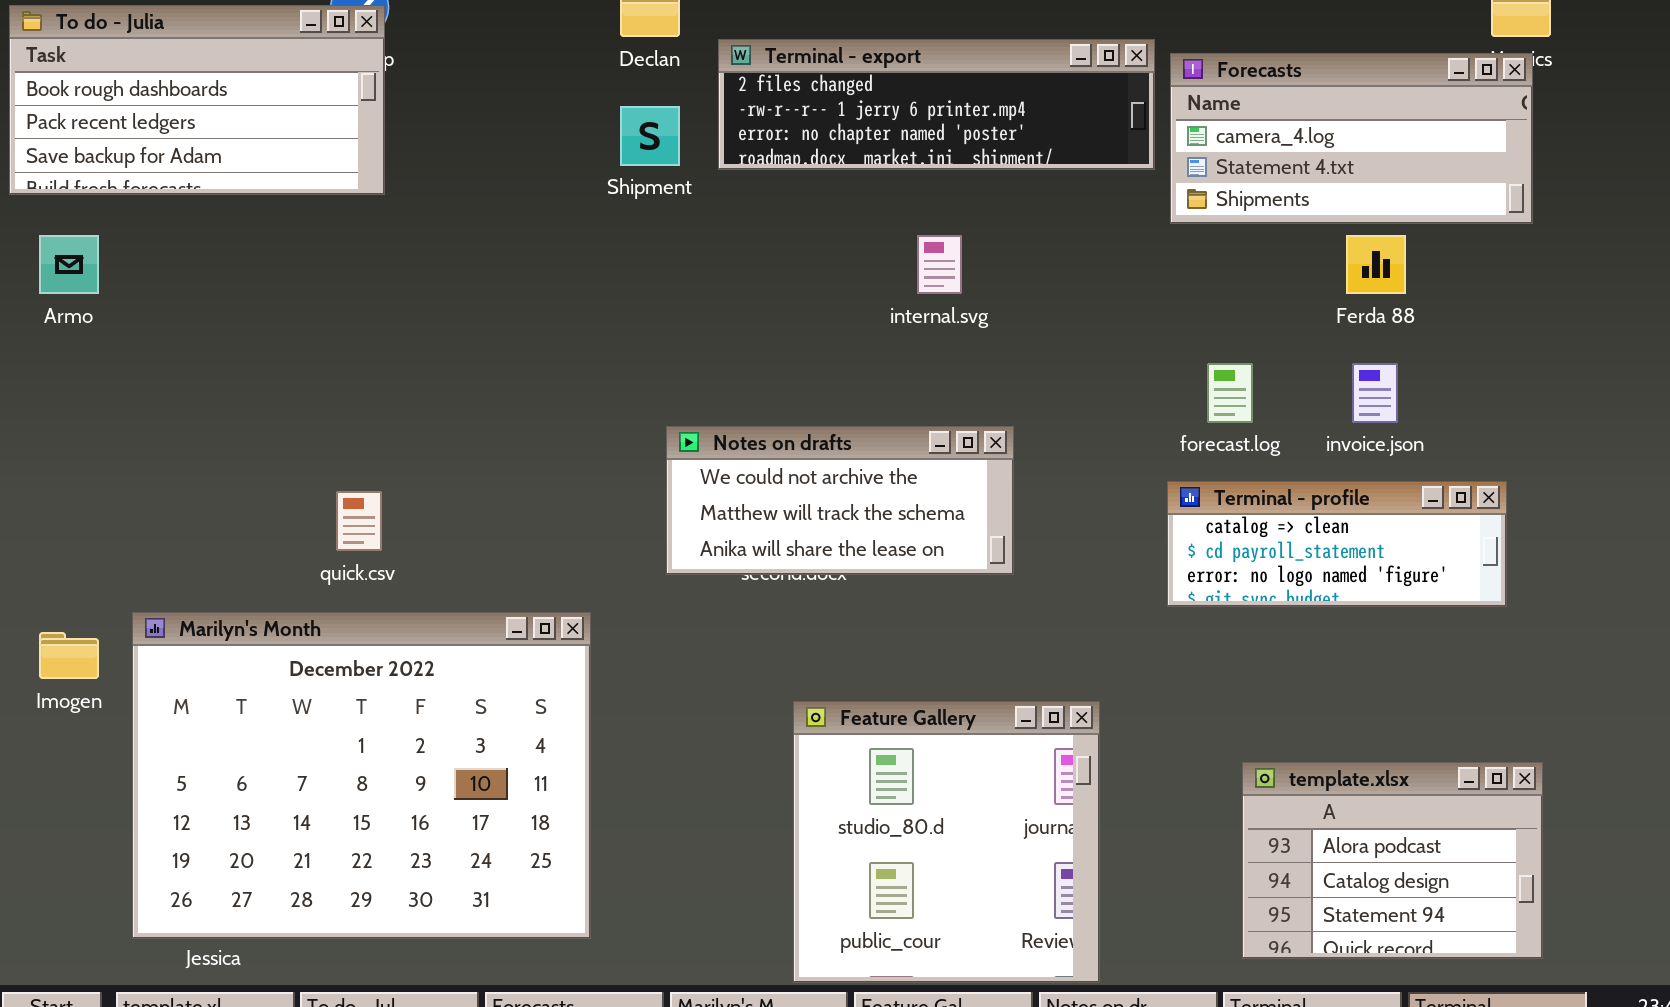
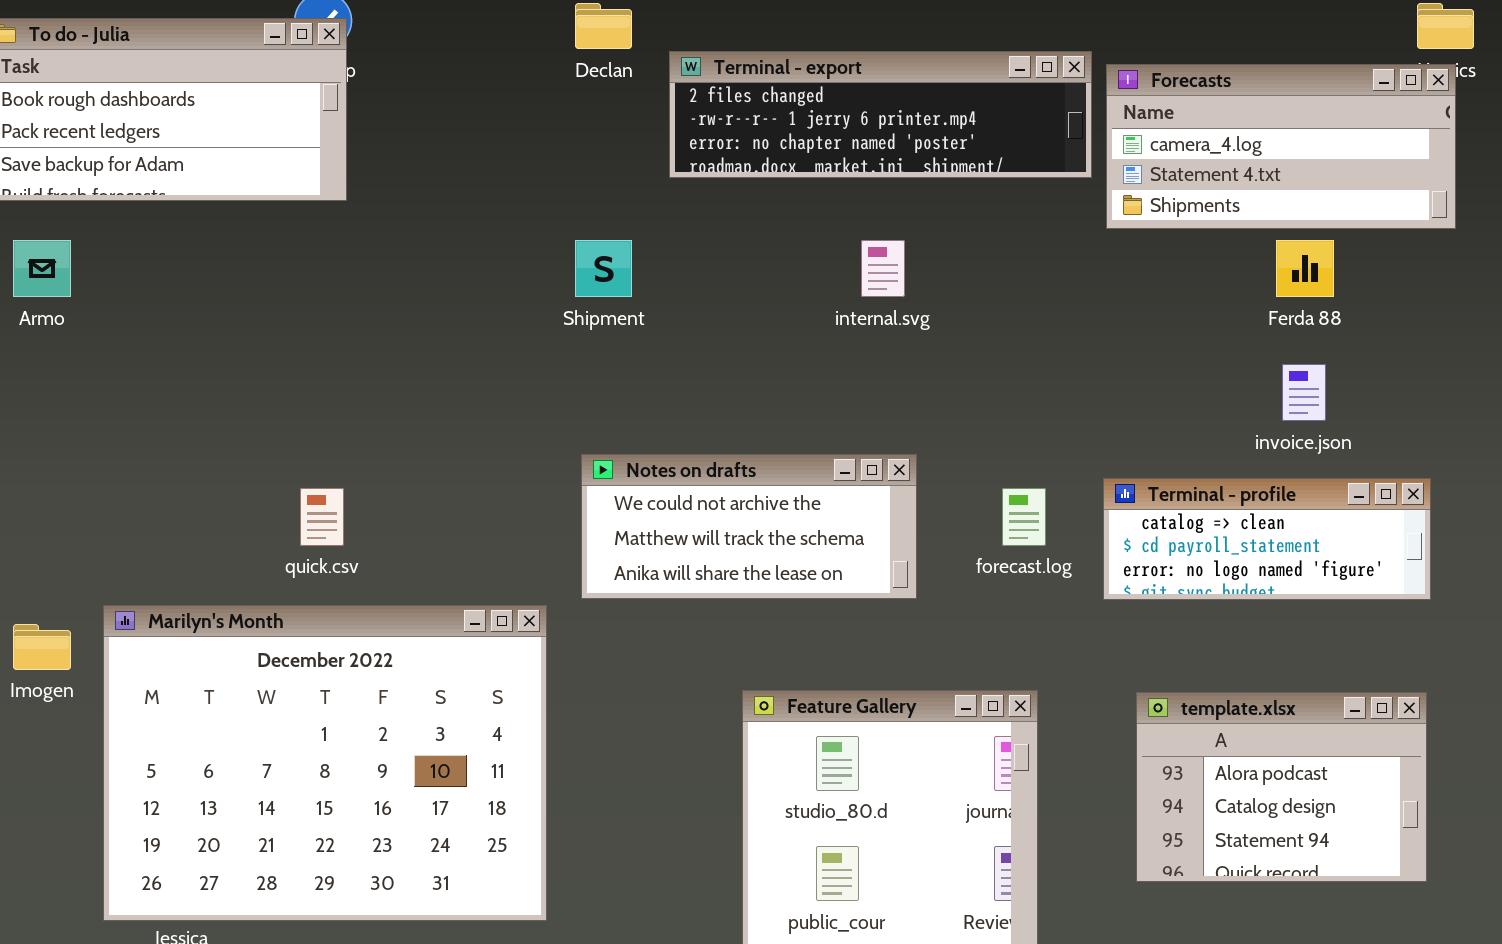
Shipment: [620,106,680,166] -> [575,240,632,297], moved
forecast.log: [1207,363,1253,423] -> [1002,488,1046,546], moved
Notes on drafts: [666,426,1014,575] -> [581,454,917,599], moved
template.xlsx: [1242,762,1543,959] -> [1136,692,1427,882], moved

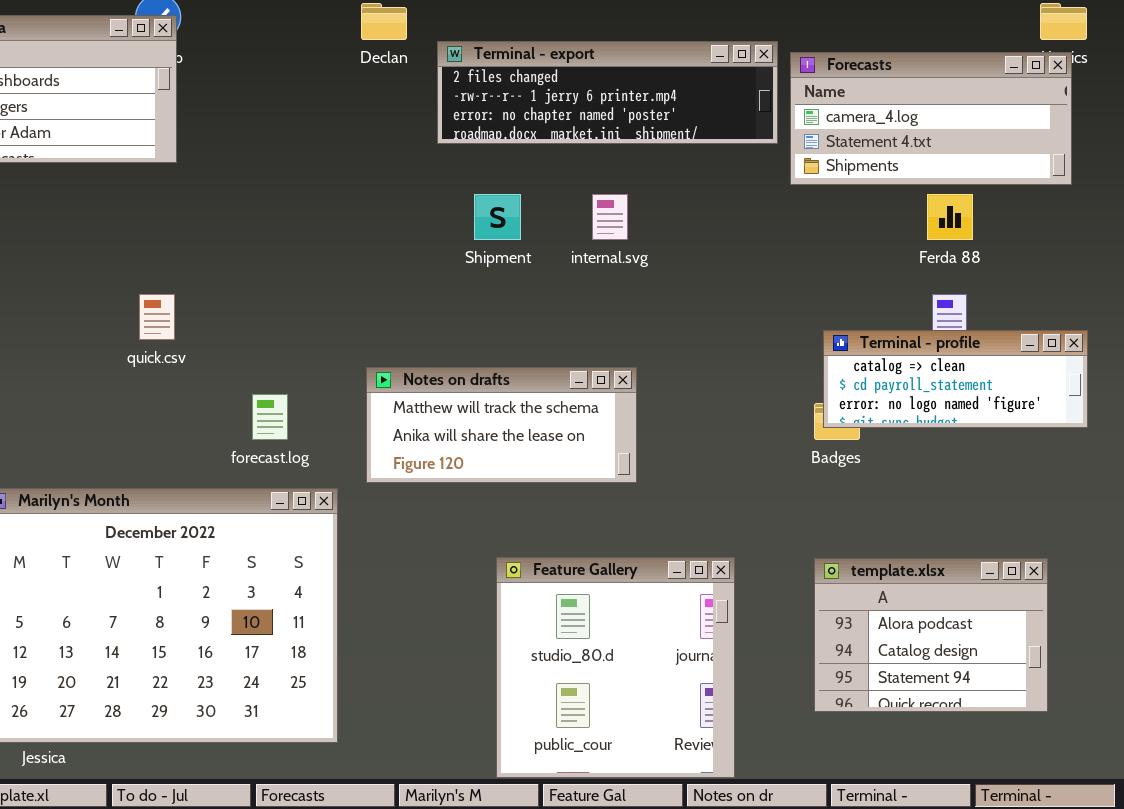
Shipment: [575,240,632,297] -> [474,194,521,240], moved
Notes on drafts: [581,454,917,599] -> [366,367,637,483], scrolled down 1 row
Terminal - profile: [1103,478,1431,600] -> [823,330,1088,428], moved
quick.csv: [300,488,344,546] -> [139,294,175,340], moved
forecast.log: [1002,488,1046,546] -> [252,394,288,440], moved

